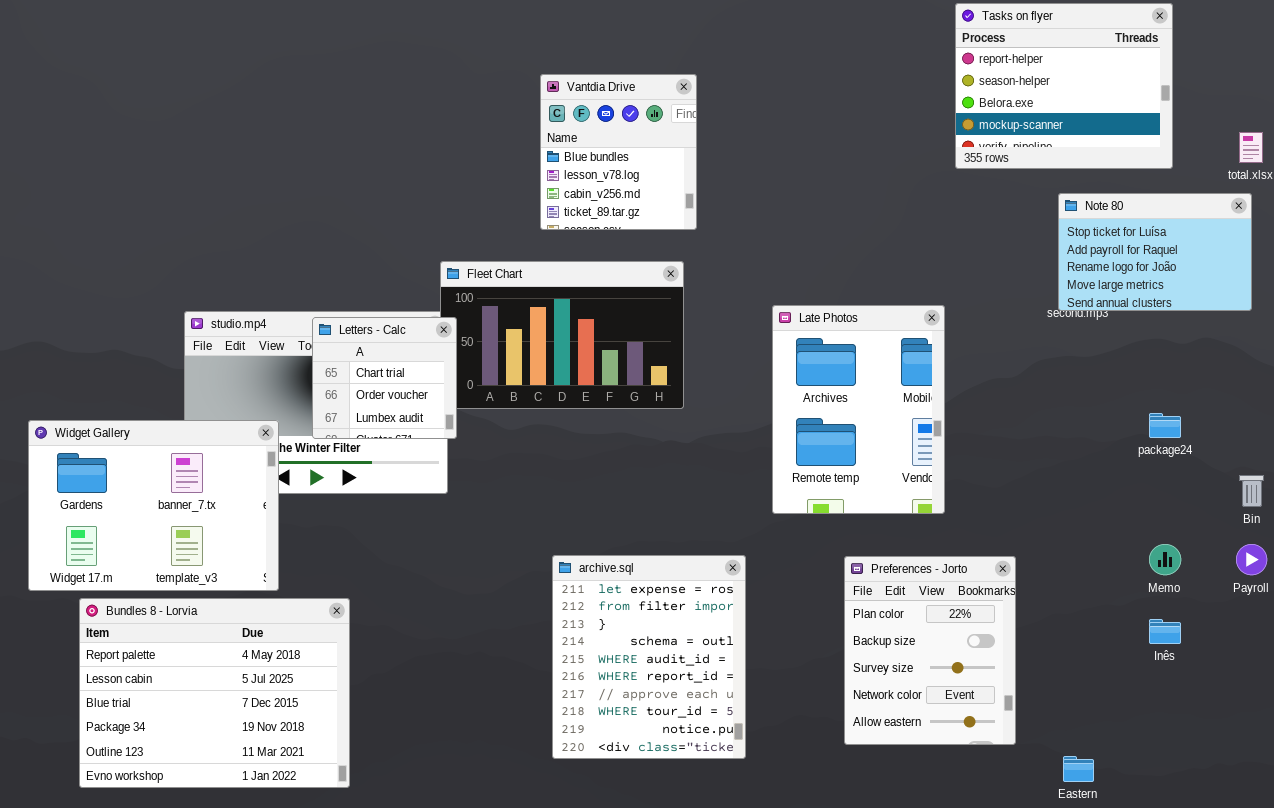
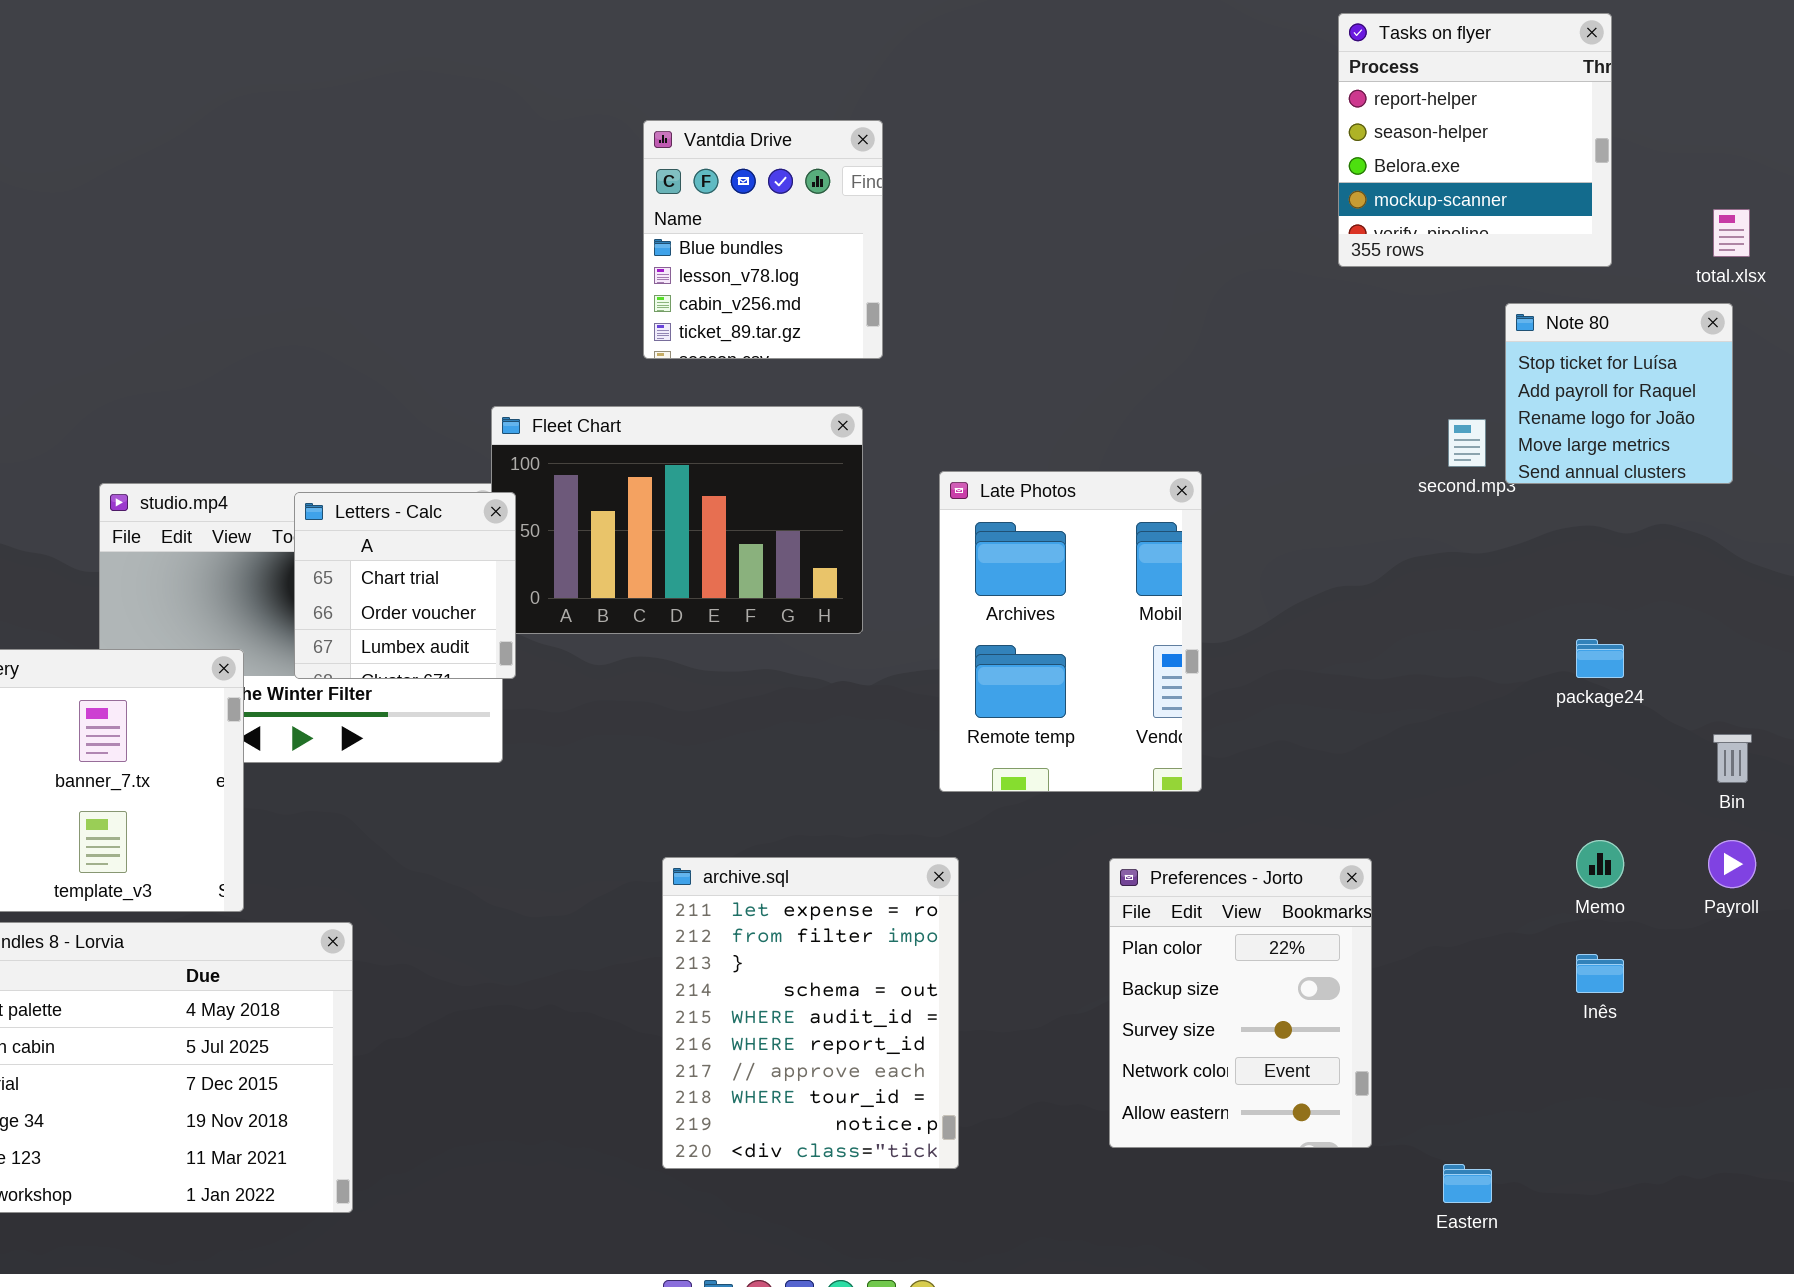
Tasks on flyer: [955,3,1173,169] -> [1338,13,1612,267], resized
Note 80: [1058,193,1252,311] -> [1505,303,1733,484], resized
Late Photos: [772,305,945,514] -> [939,471,1202,792], moved

